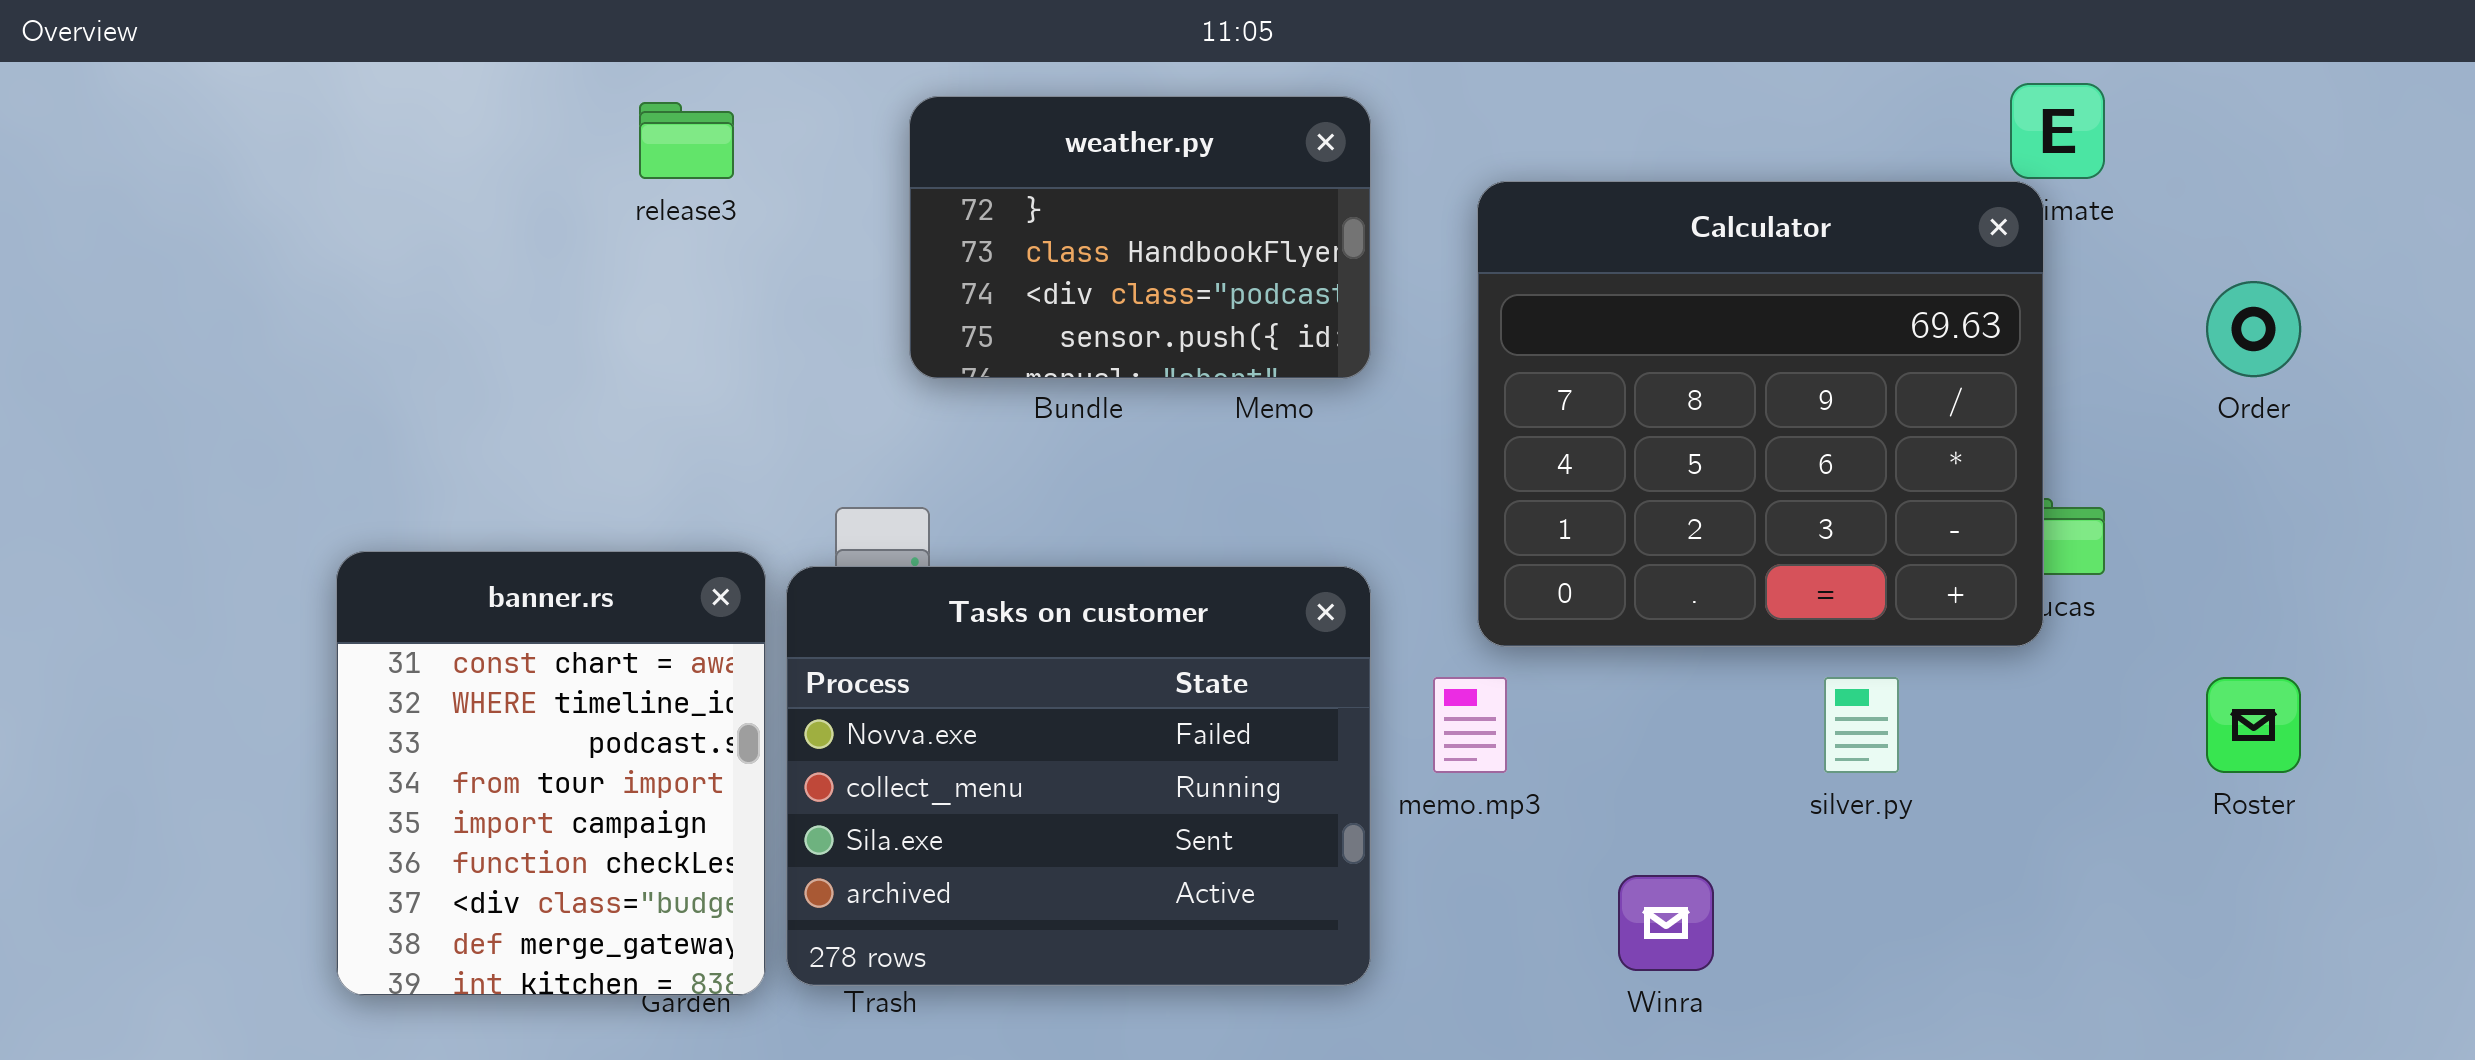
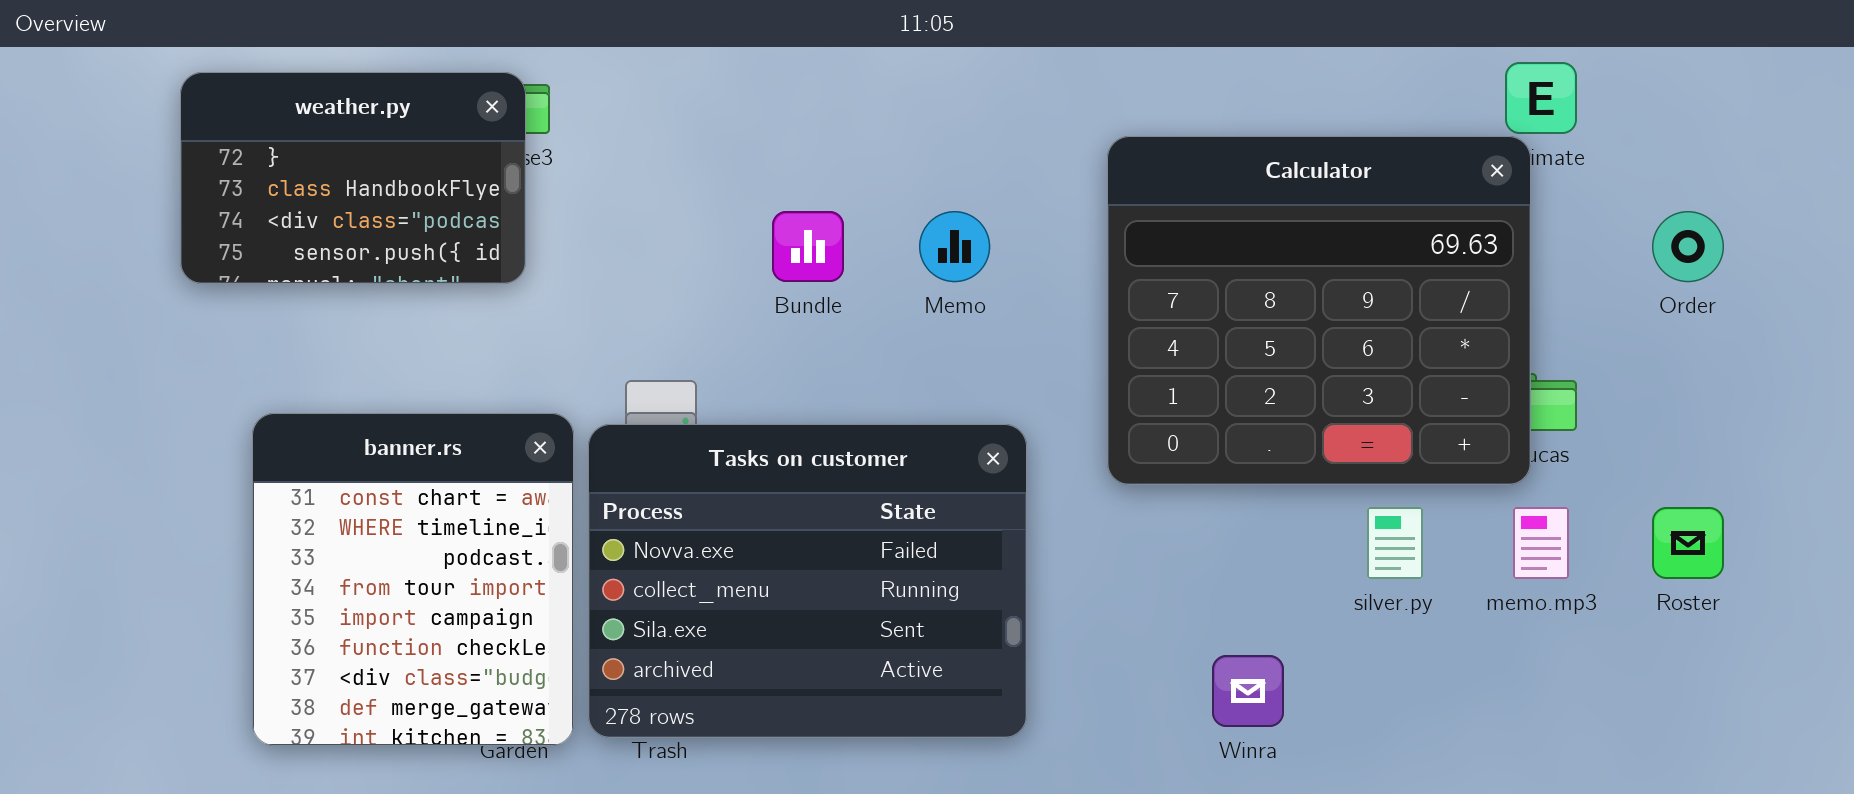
weather.py: [909,96,1371,379] -> [180,72,526,284], moved
memo.mp3: [1433,677,1507,773] -> [1513,507,1569,579], moved

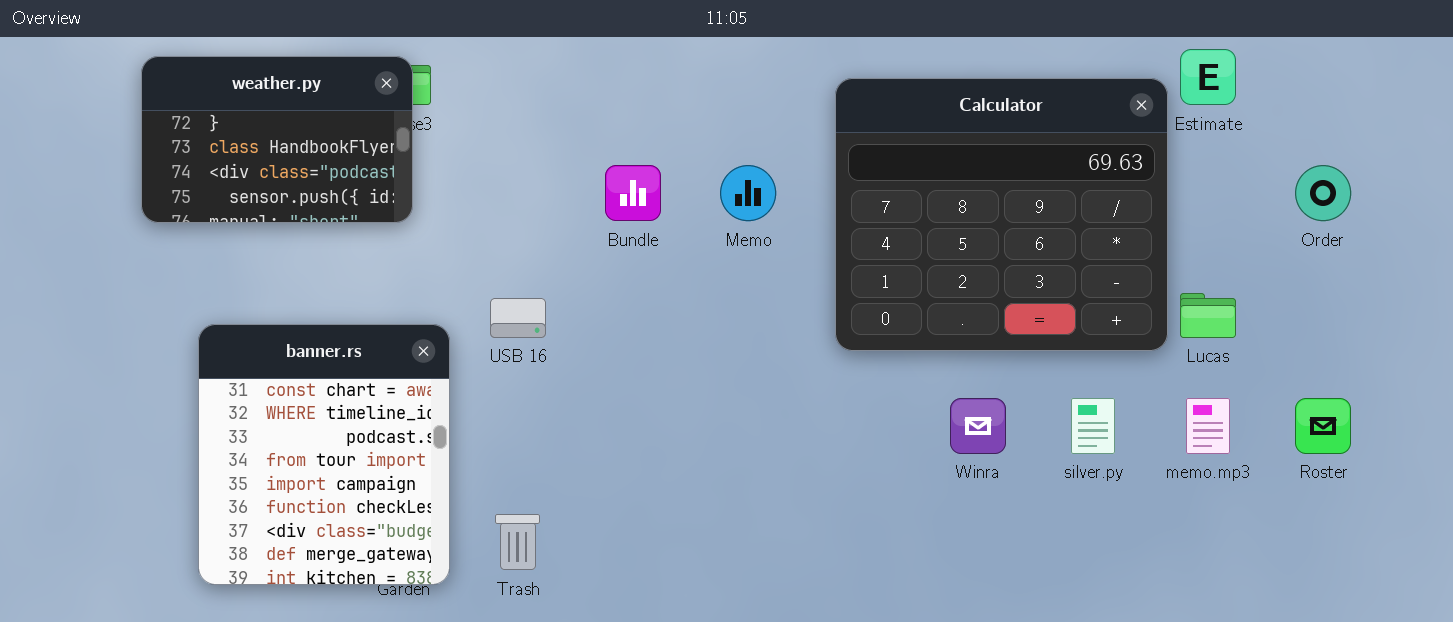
Calculator: [1107,136,1531,485] -> [835,78,1168,351], moved
Tasks on customer: [588,424,1027,738] -> none, closed
Winra: [1212,655,1284,727] -> [950,398,1006,454], moved

